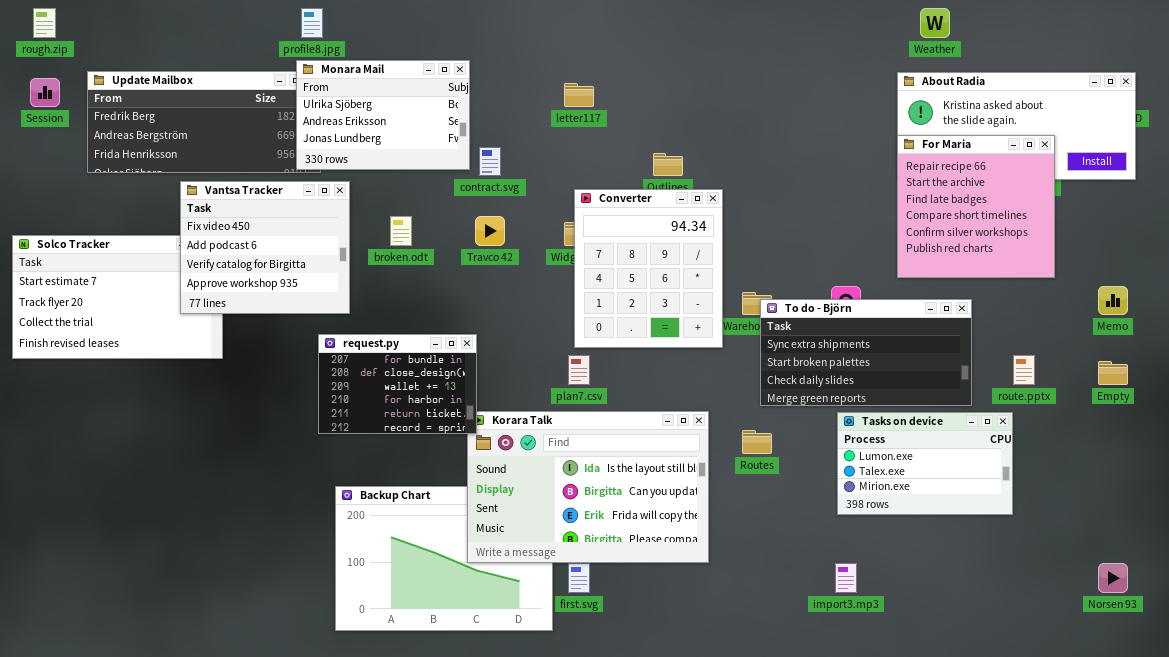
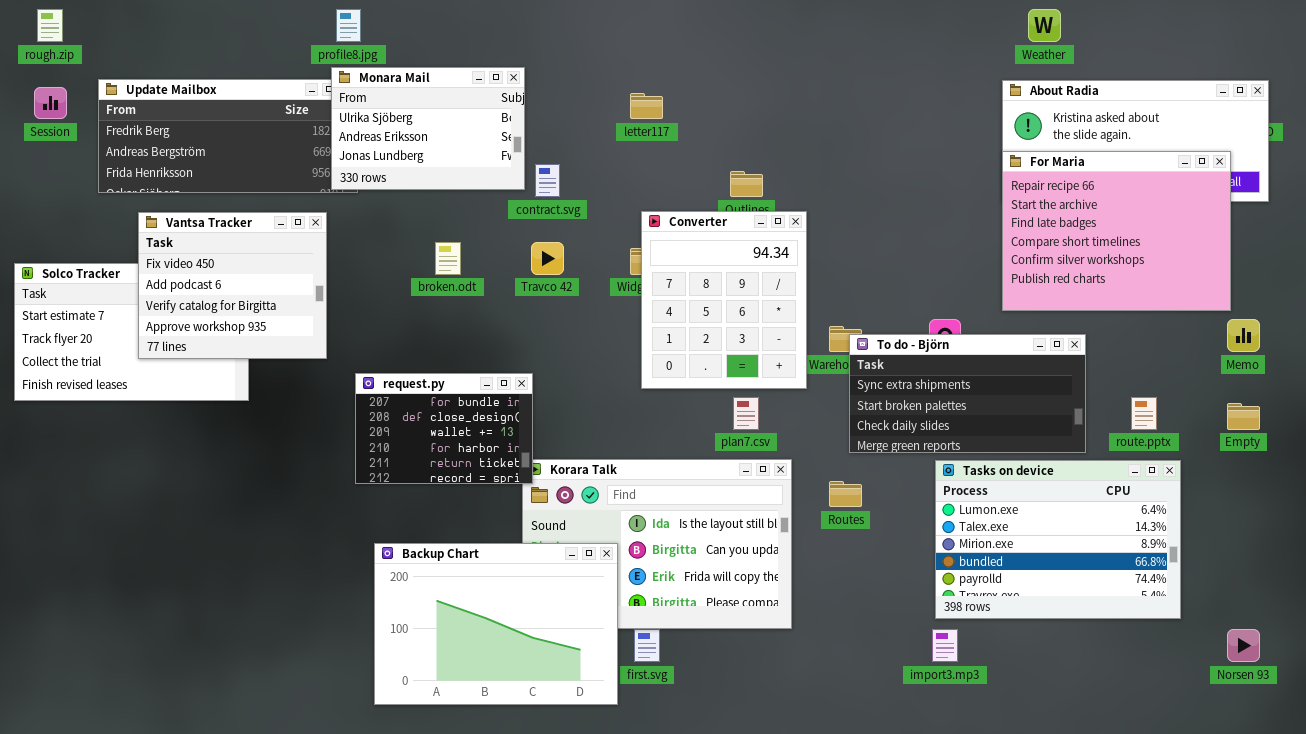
For Maria: [897,135,1055,278] -> [1002,151,1231,311], resized
Vantsa Tracker: [180,181,350,314] -> [138,212,327,359], moved
plan7.csv: [568,355,590,385] -> [733,397,759,430], moved
Tasks on device: [837,412,1013,515] -> [935,460,1181,619], resized
Backup Chart: [335,486,553,631] -> [374,543,618,705], raised

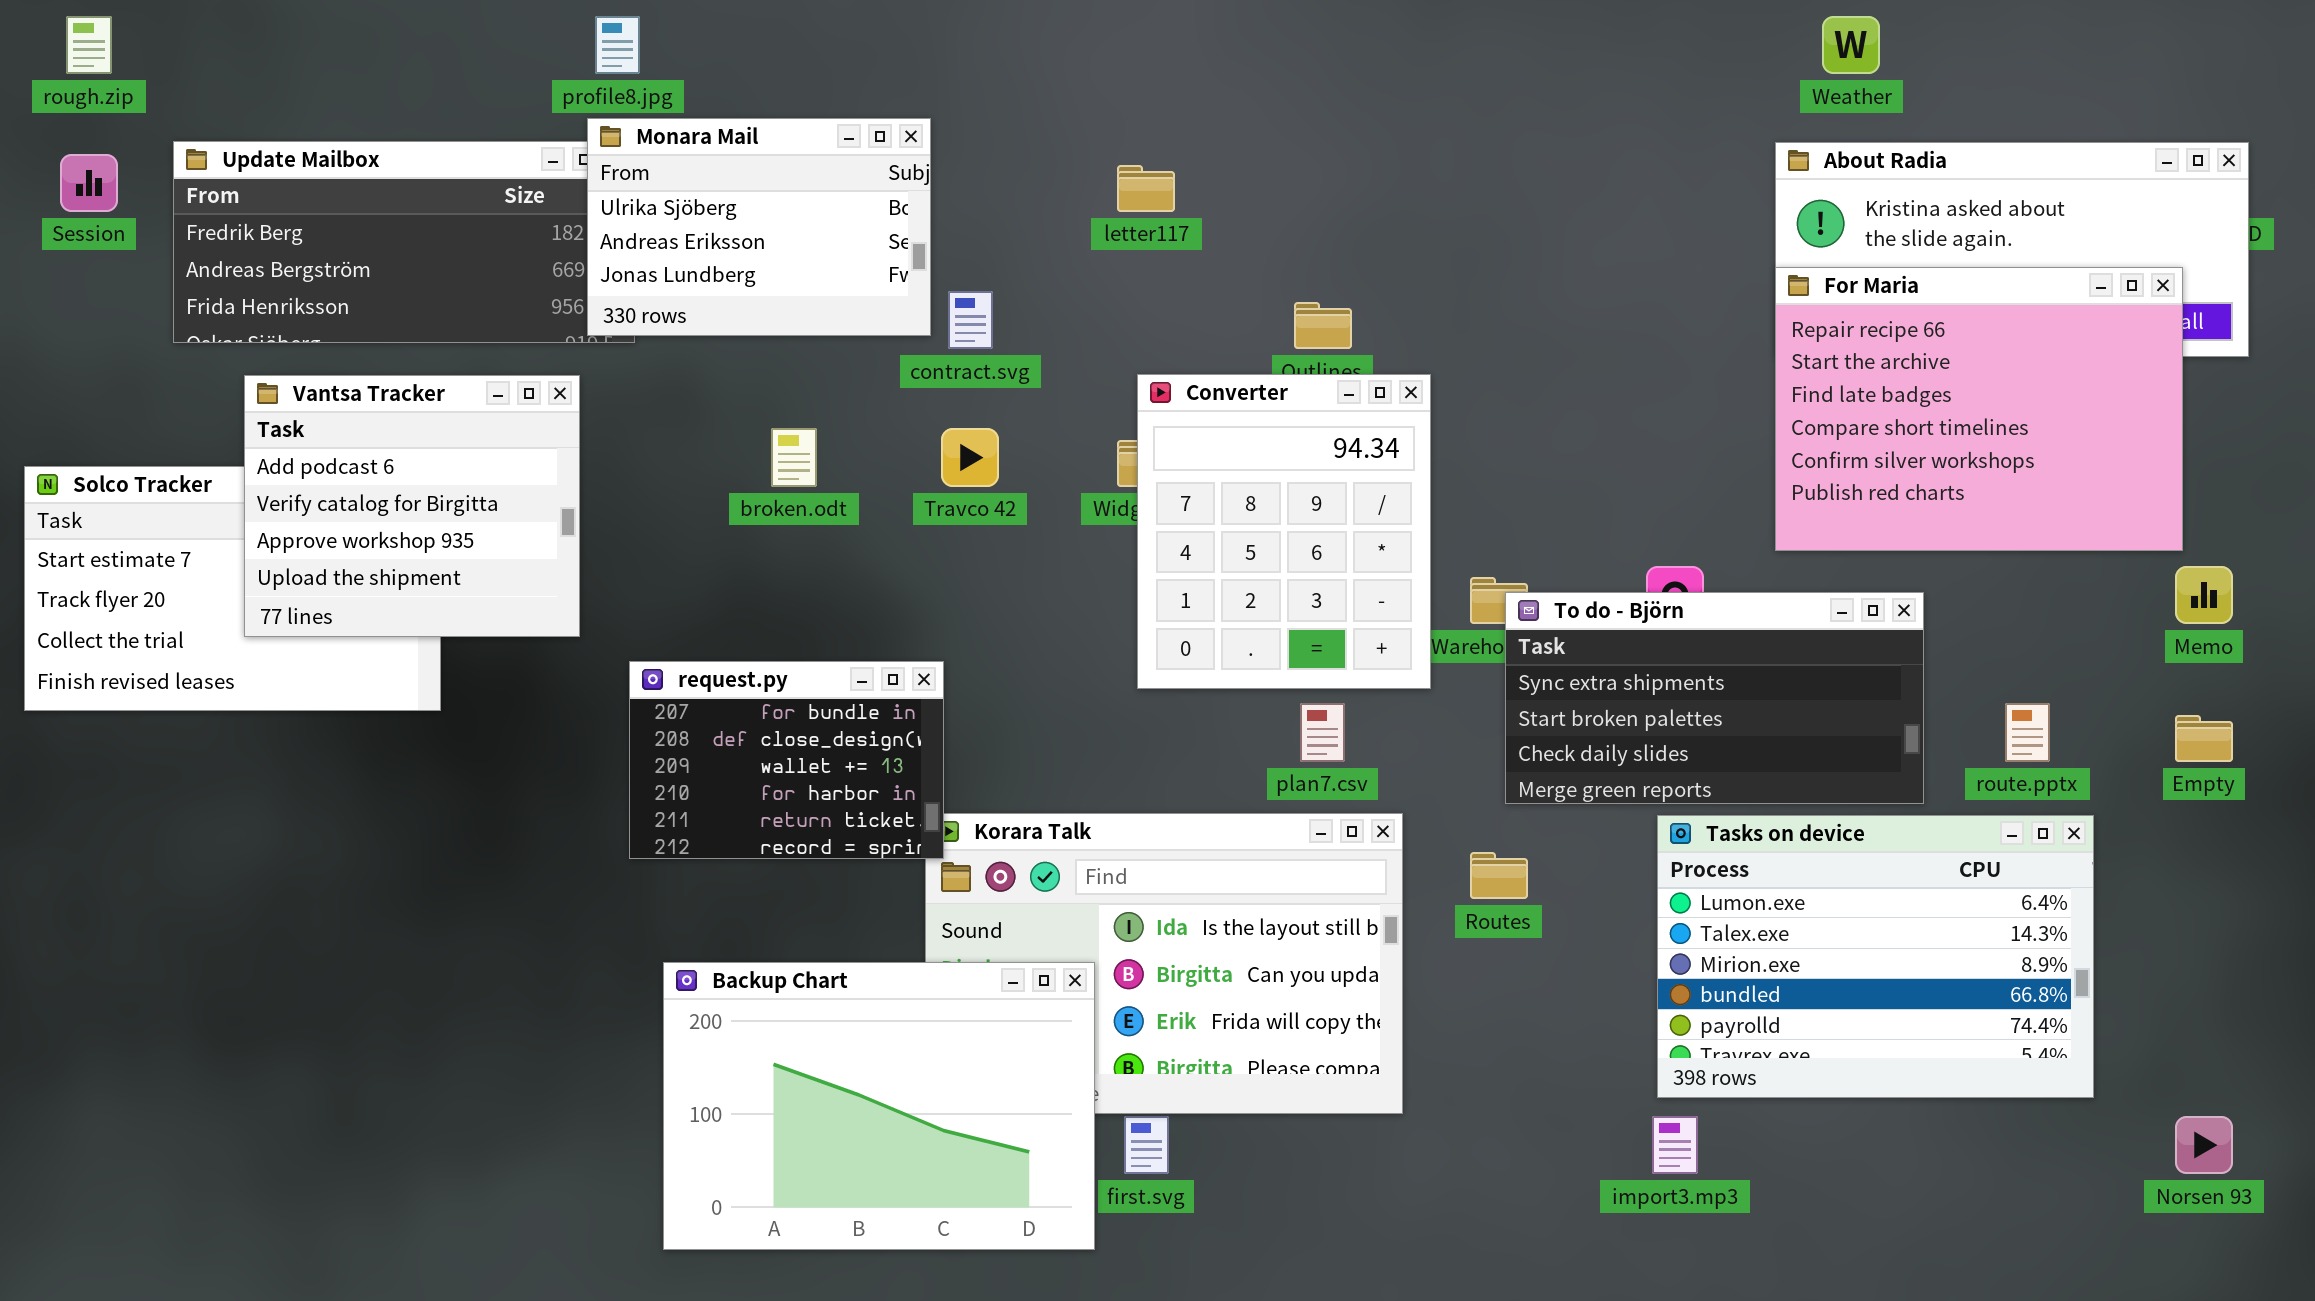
Vantsa Tracker: [138,212,327,359] -> [244,375,580,637], scrolled down 1 row

